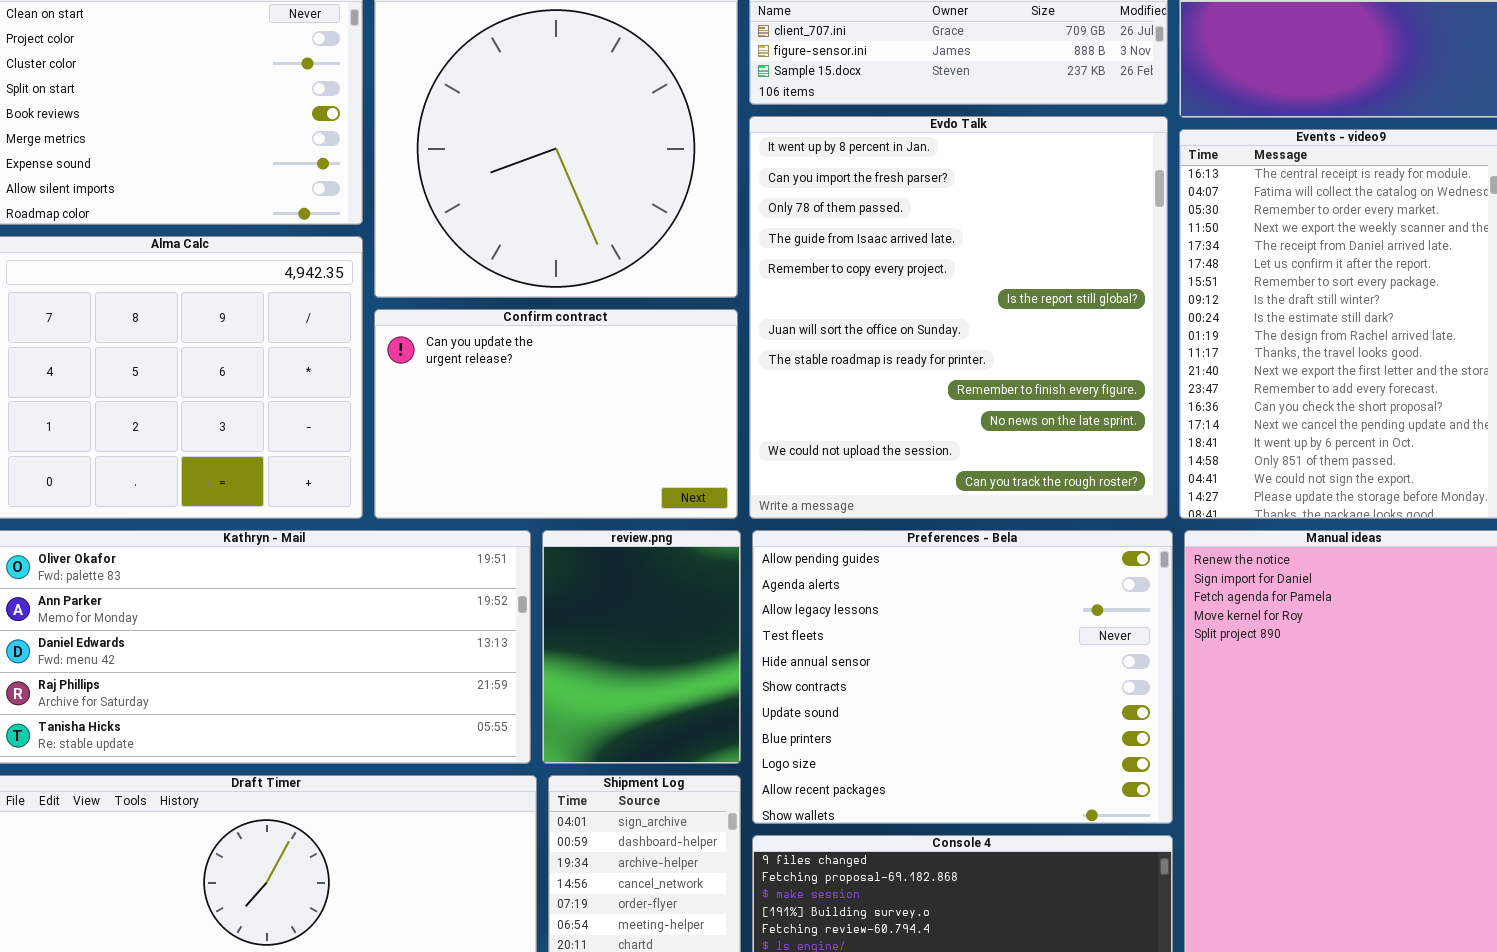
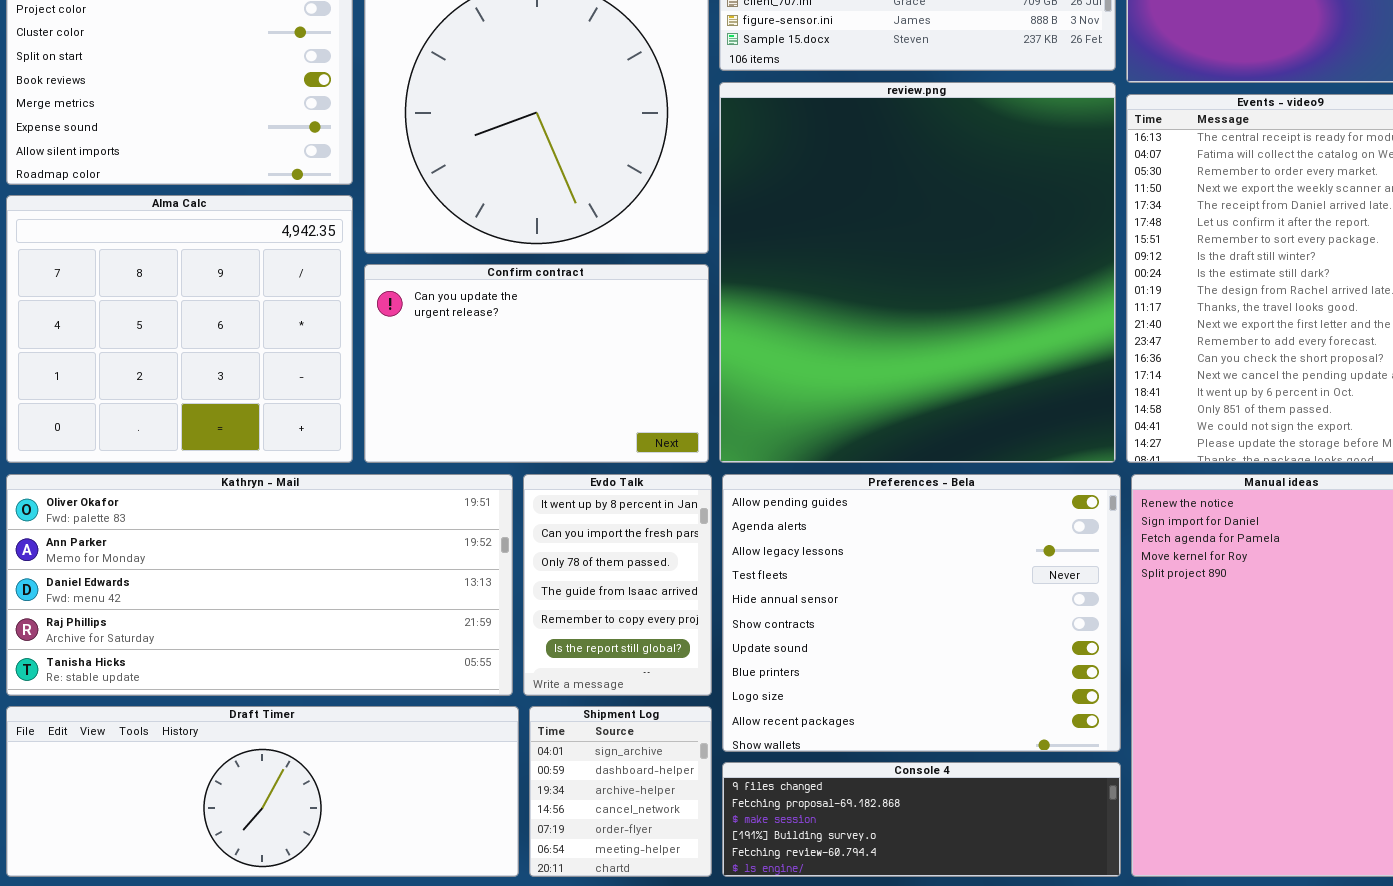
Evdo Talk: [749,116,1168,519] -> [523,474,712,696], moved, resized
review.png: [542,530,741,764] -> [719,82,1116,463], moved, resized

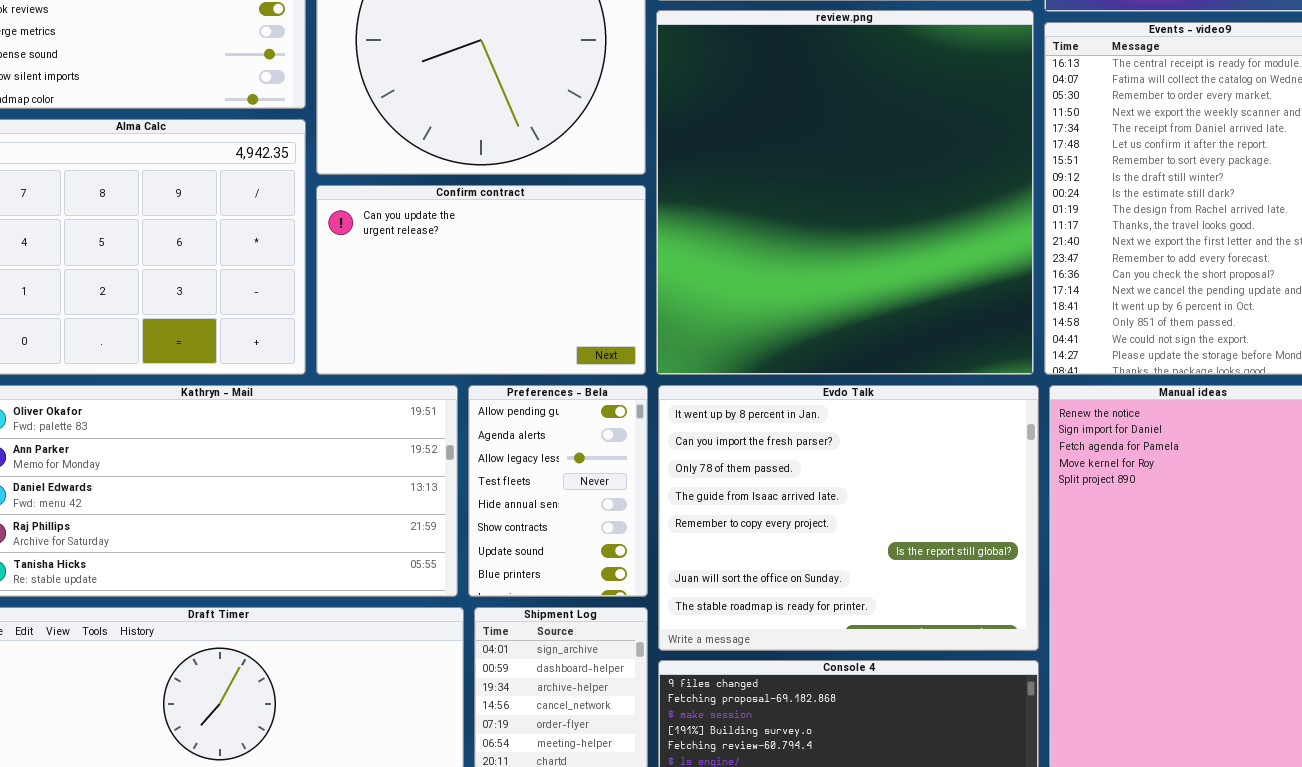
Evdo Talk: [523,474,712,696] -> [658,385,1039,651], moved, resized
Preferences - Bela: [722,474,1121,752] -> [468,385,648,597], moved, resized

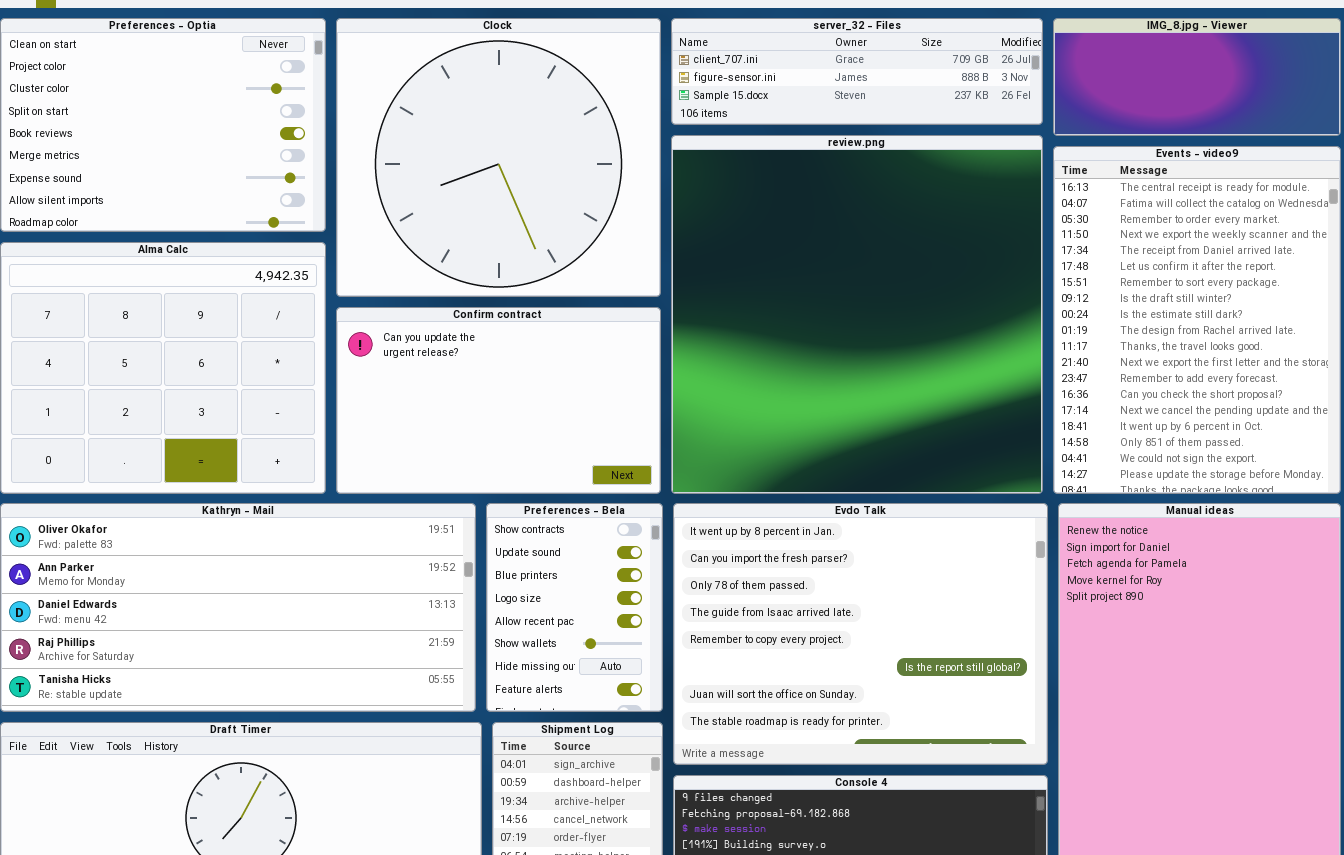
Preferences - Bela: [468,385,648,597] -> [486,503,663,712], scrolled down 5 rows

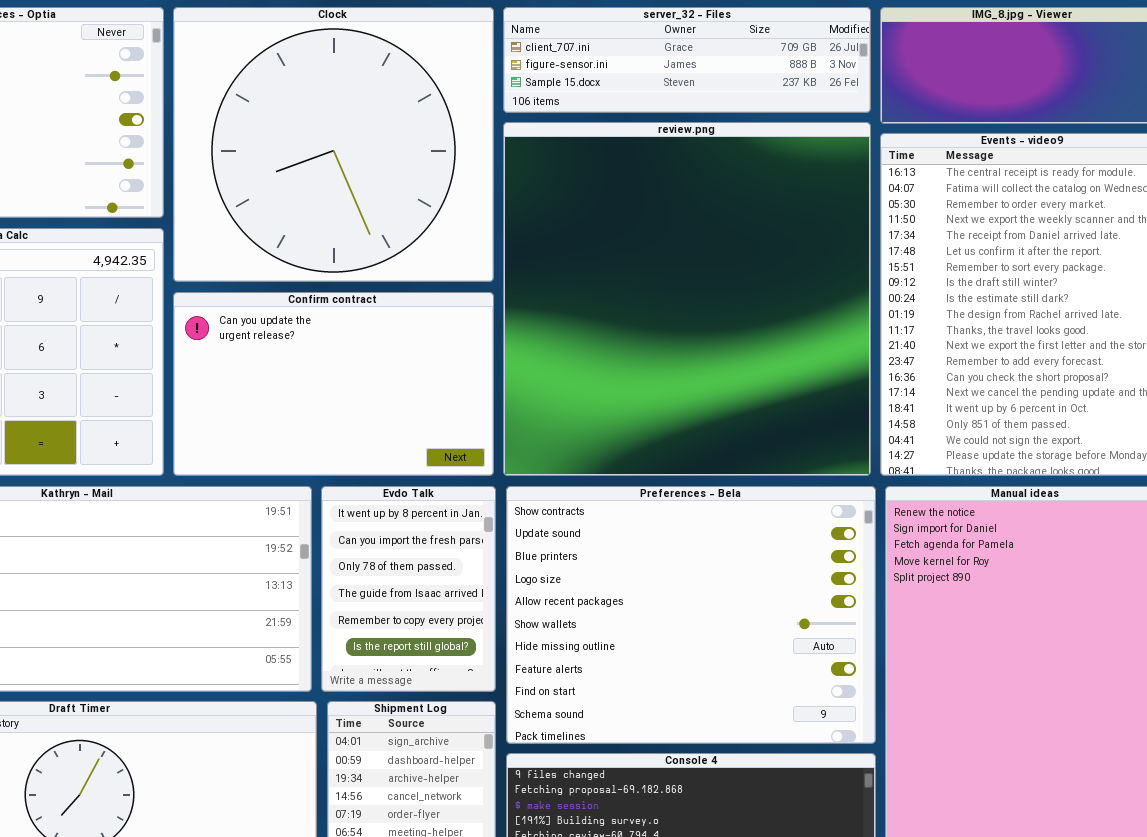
Preferences - Bela: [486,503,663,712] -> [506,486,876,744], moved, resized
Evdo Talk: [673,503,1048,765] -> [321,486,496,692], moved, resized

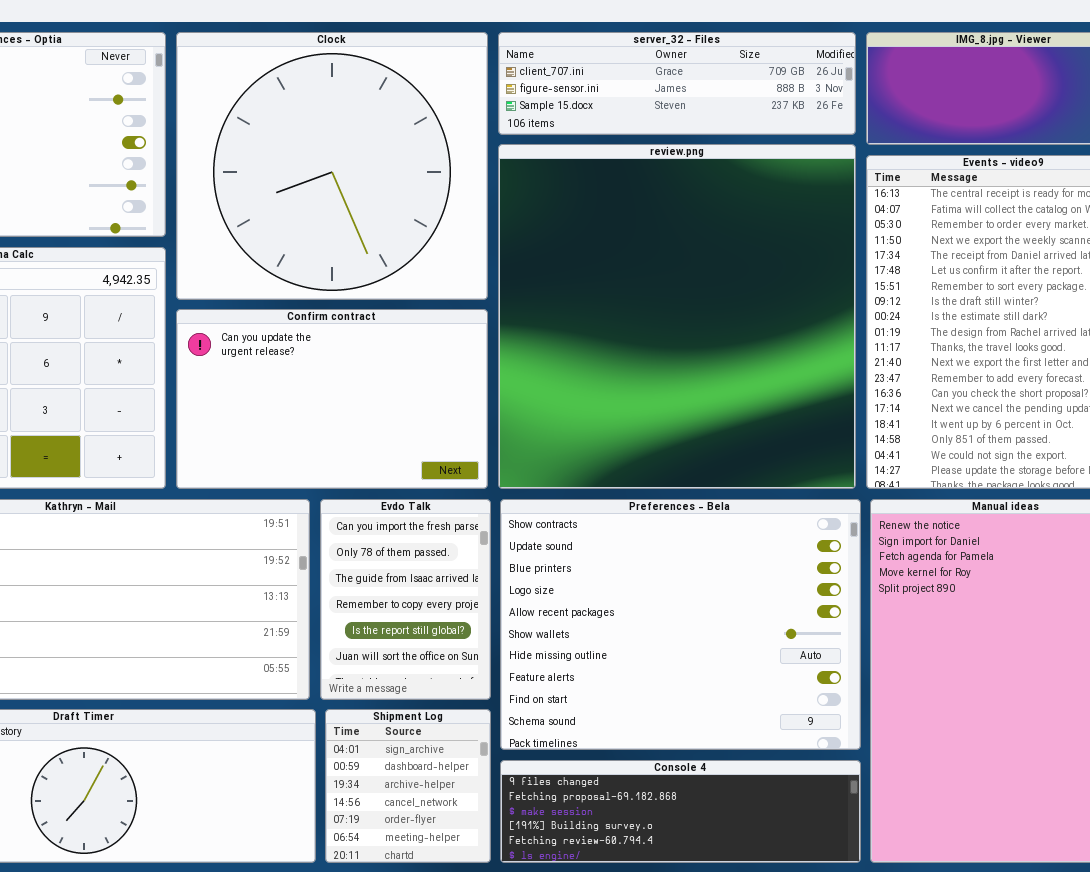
Evdo Talk: [321,486,496,692] -> [320,499,491,700], scrolled down 1 row

